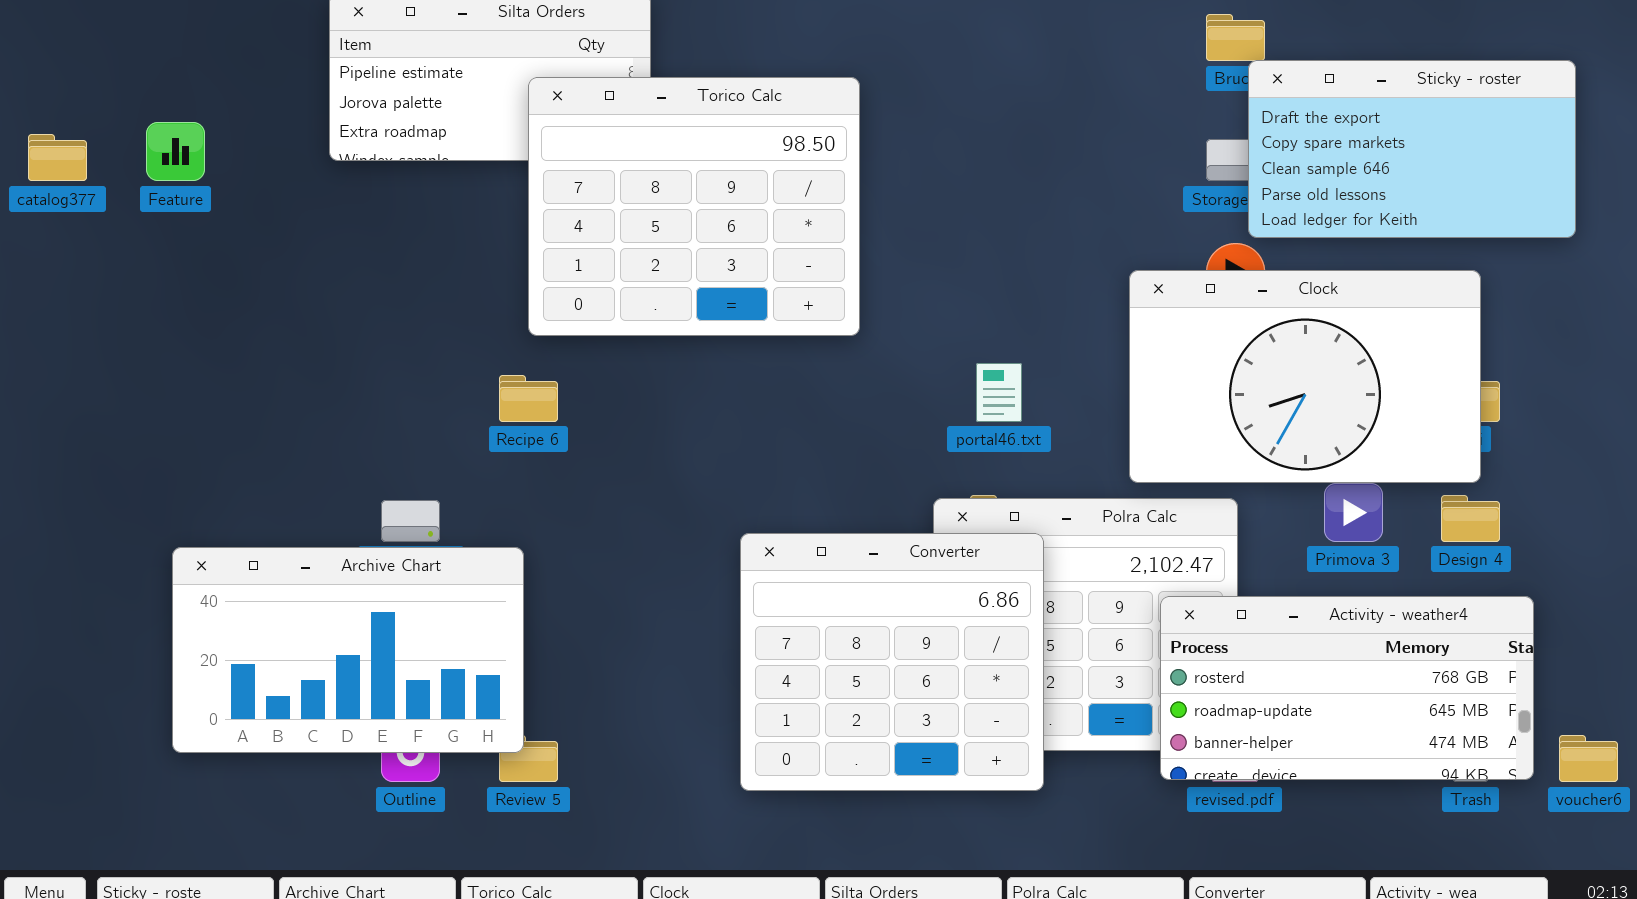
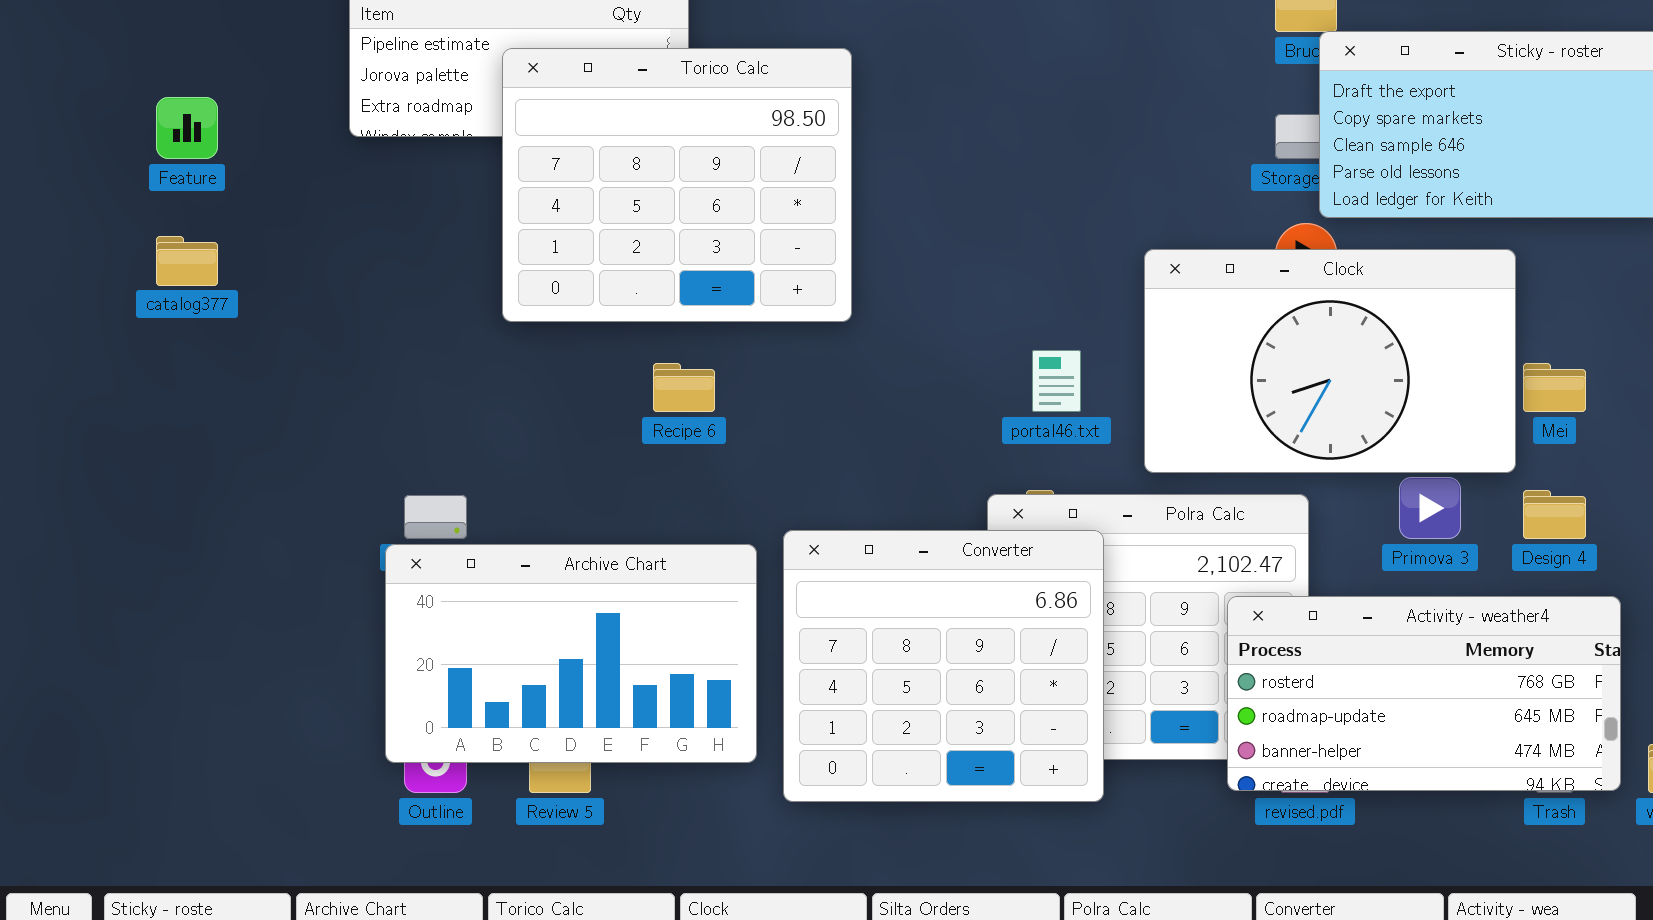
Torico Calc: [528,77,860,336] -> [502,48,852,322], moved
catalog377: [28,134,87,181] -> [156,236,218,286], moved
Clock: [1129,270,1481,483] -> [1144,249,1516,473], moved
Recipe 6: [499,375,558,422] -> [653,363,715,412], moved
Archive Chart: [172,547,524,753] -> [385,544,757,763], moved

